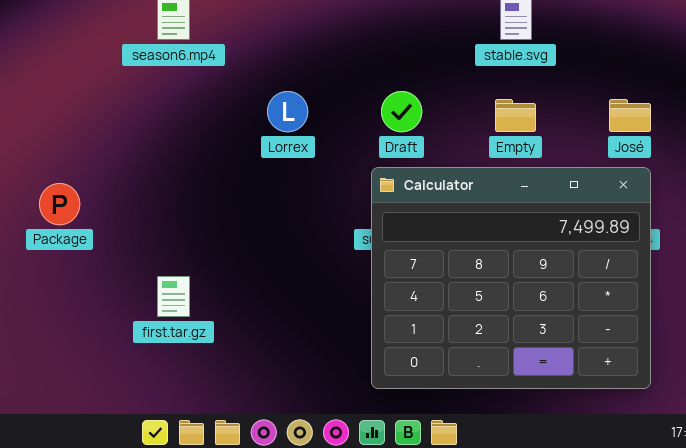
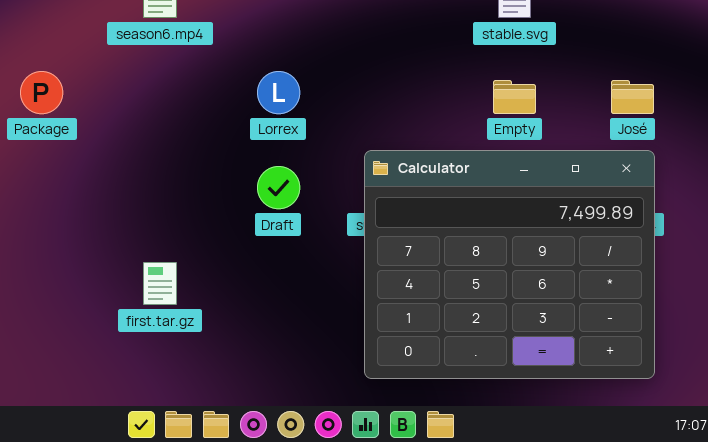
Draft: [381,91,422,132] -> [257,166,300,209], moved
Package: [39,183,80,225] -> [20,71,63,114], moved

